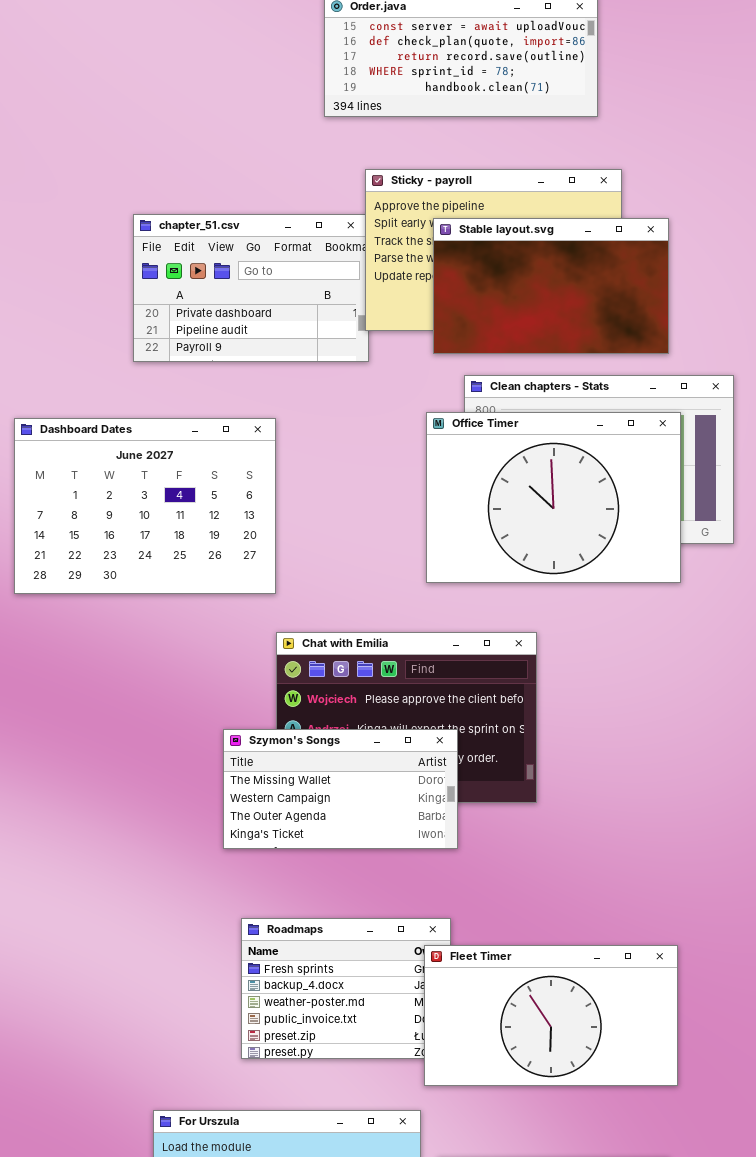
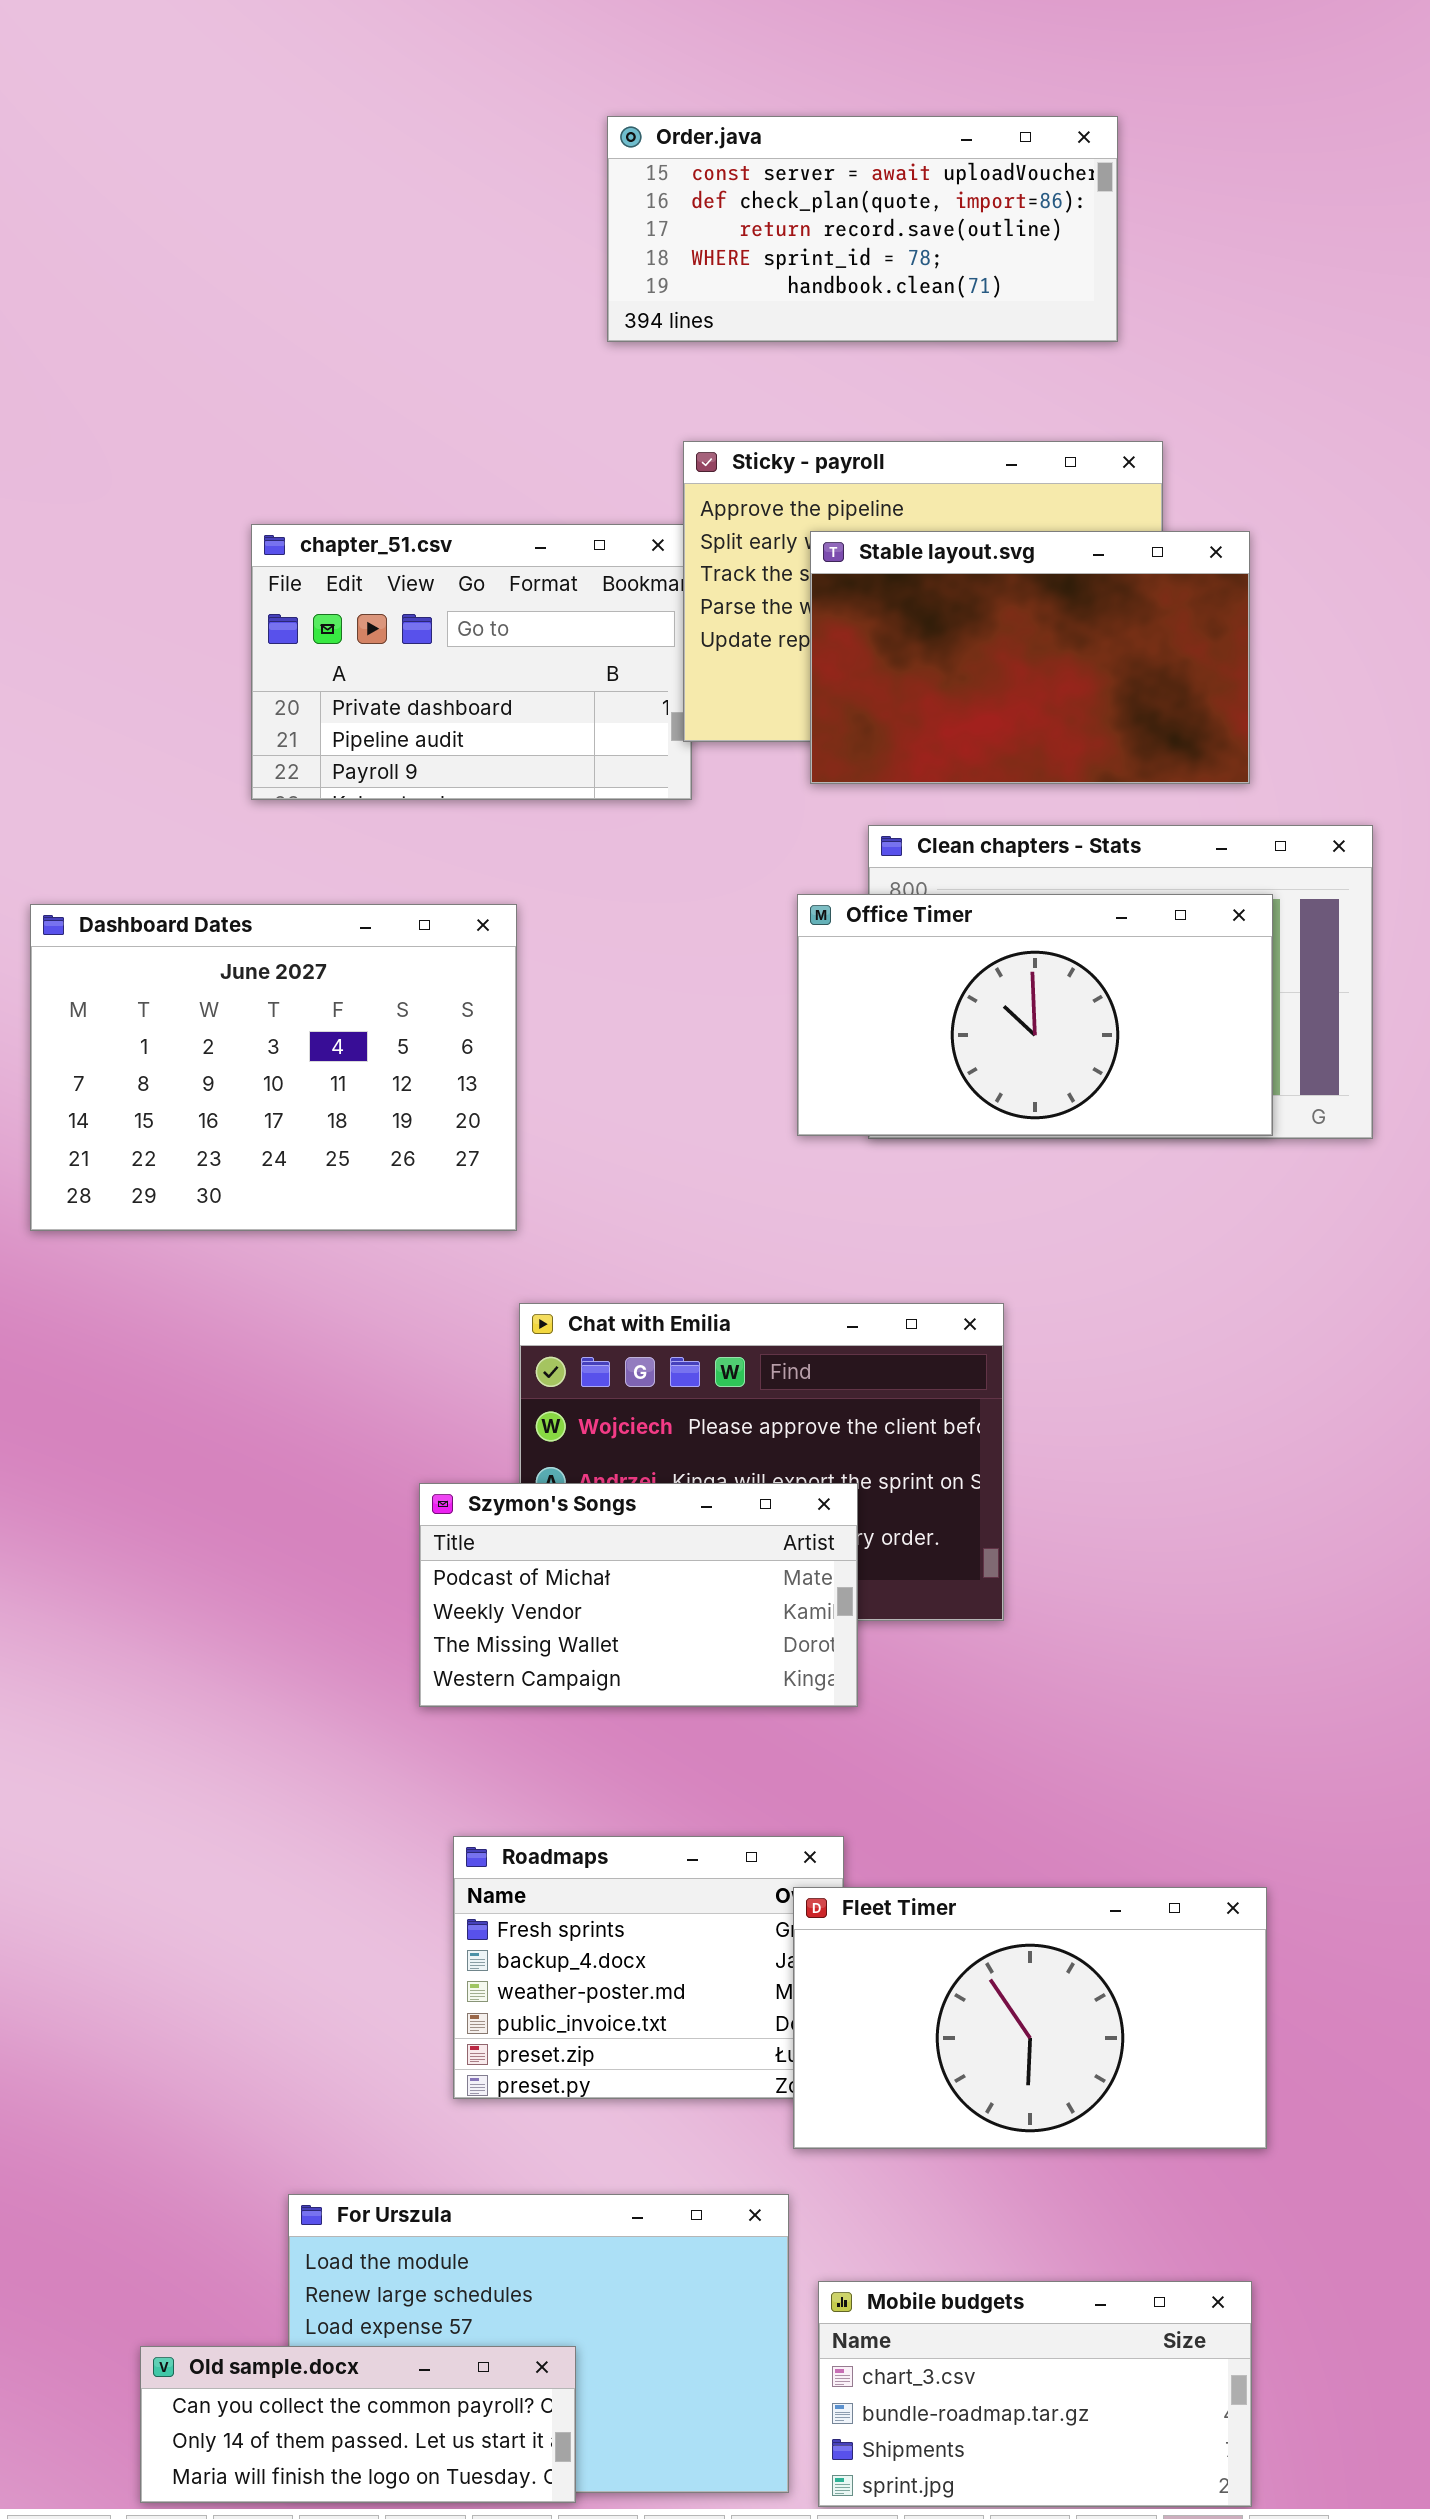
Office Timer: [426,412,681,583] -> [797,894,1273,1136], resized
Szymon's Songs: [223,729,458,849] -> [419,1483,858,1707], scrolled up 2 rows

